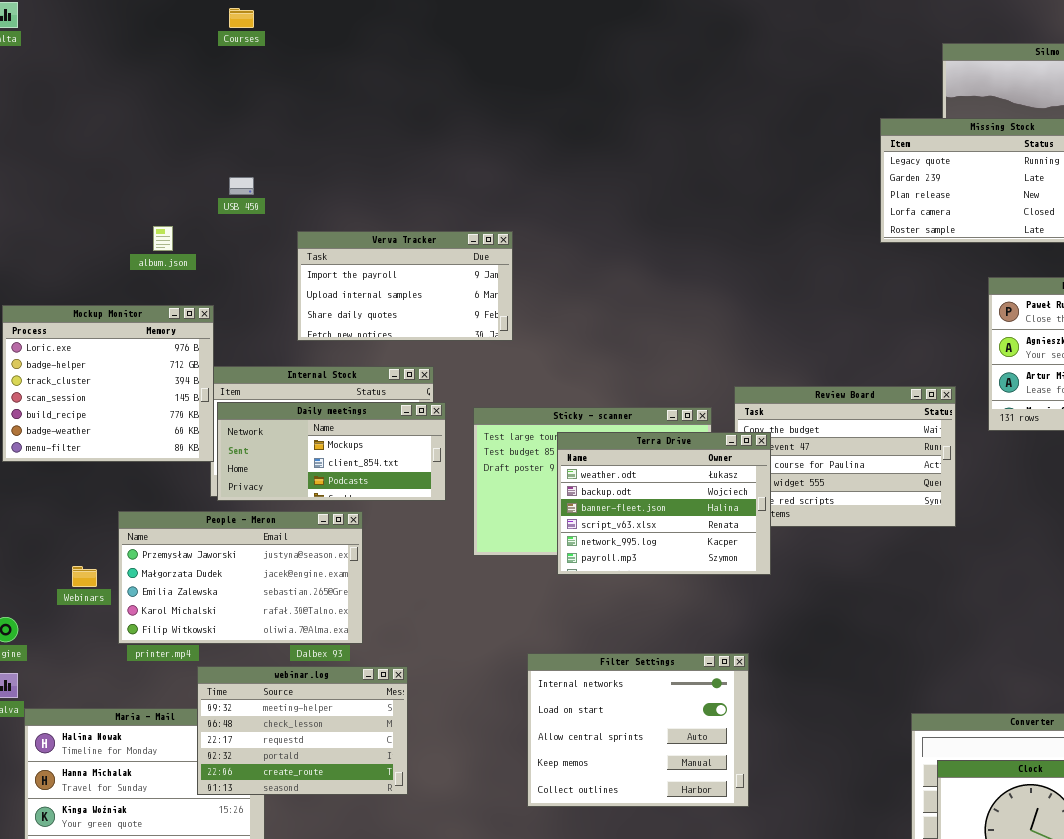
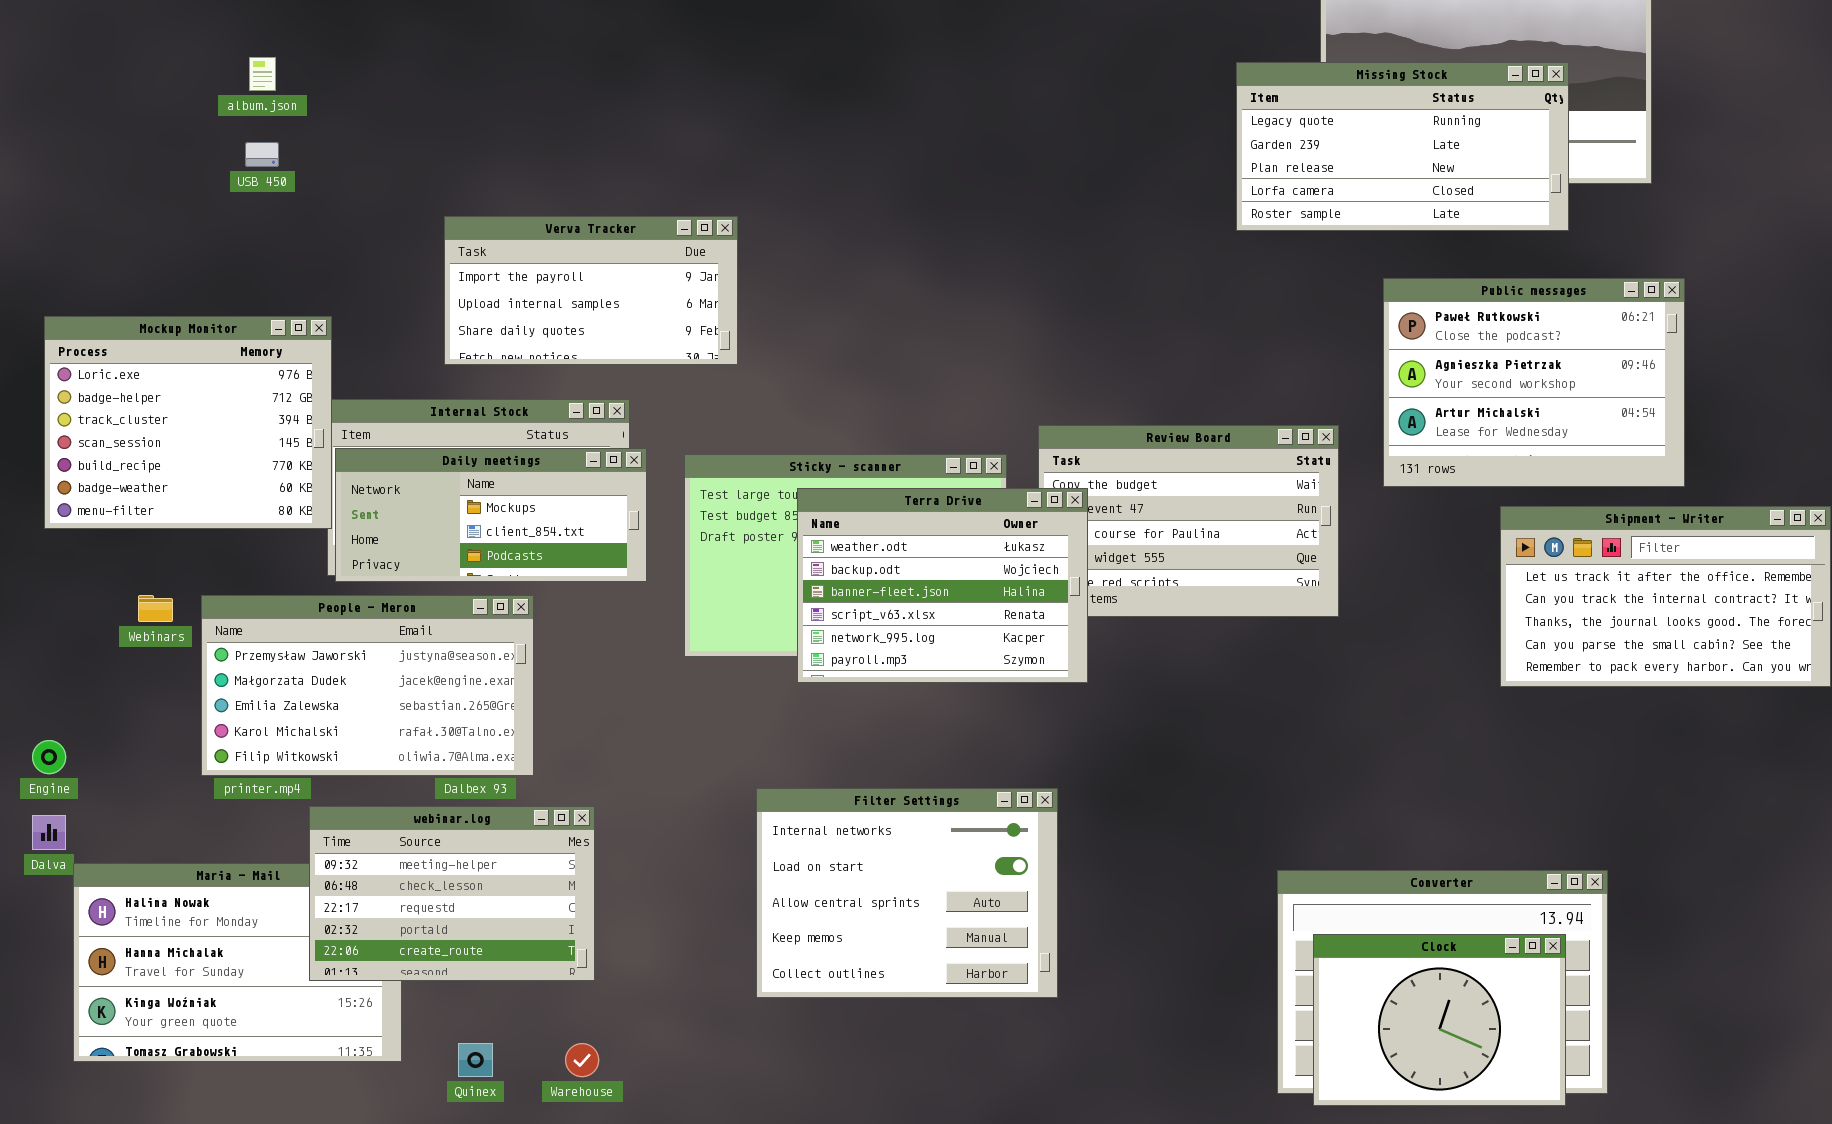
USB 450: [229,177,254,195] -> [245,142,279,167], moved
album.json: [153,226,173,251] -> [249,57,276,91], moved
Webinars: [72,566,97,587] -> [138,595,173,622], moved

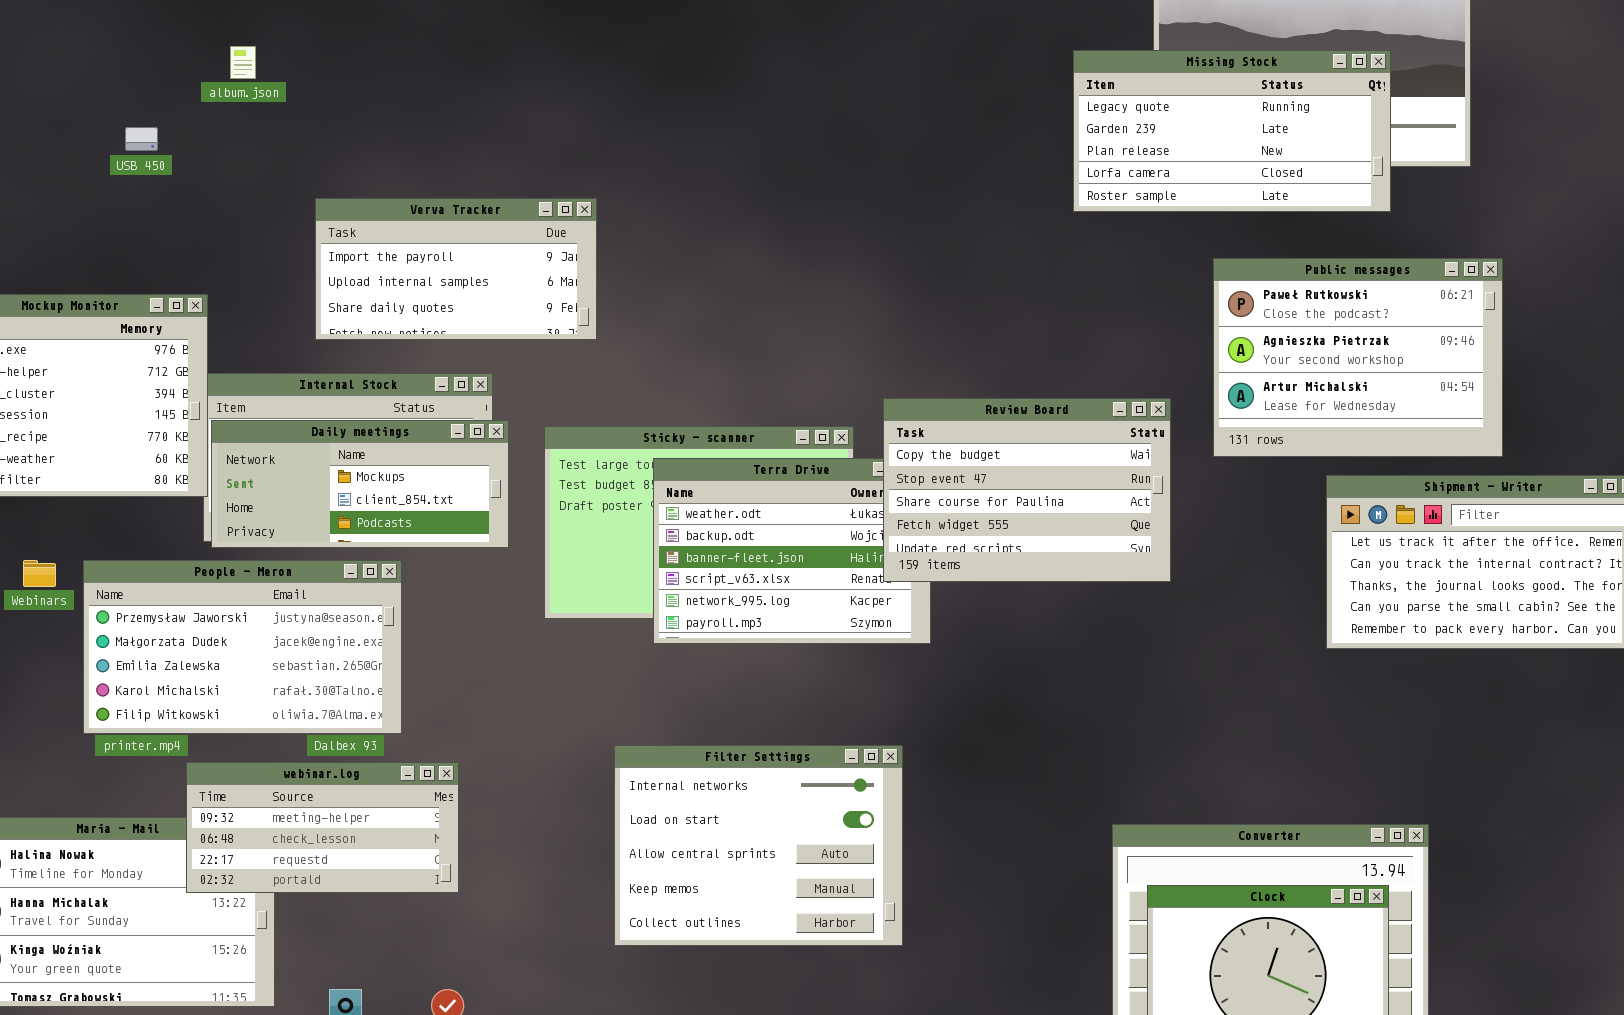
album.json: [249,57,276,91] -> [230,46,256,79], moved
Review Board: [1038,425,1339,617] -> [883,398,1171,582], raised
webinar.log: [309,806,595,981] -> [186,762,459,893], resized

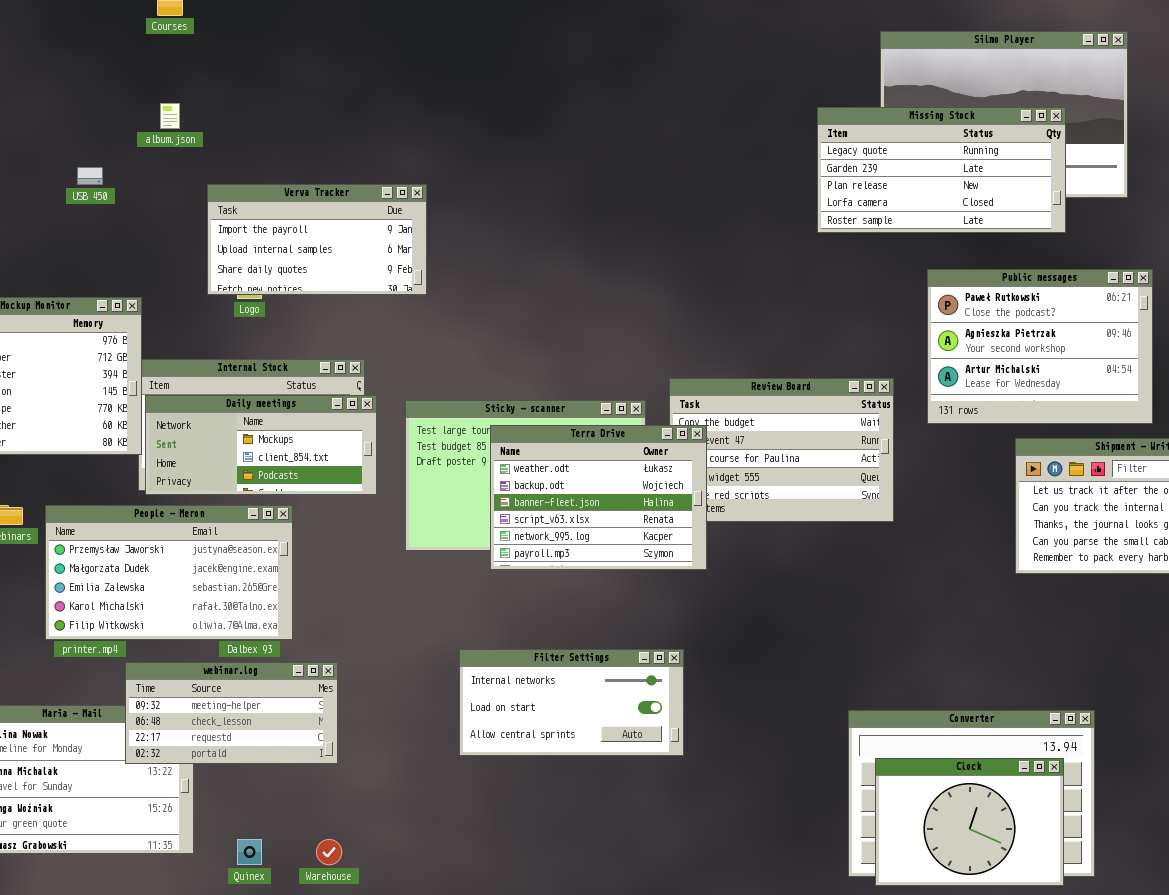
Verva Tracker: [315,198,597,340] -> [207,184,427,295], moved
Terra Drive: [653,458,931,644] -> [490,425,707,570], raised
Filter Settings: [614,745,903,946] -> [459,649,684,756], resized

